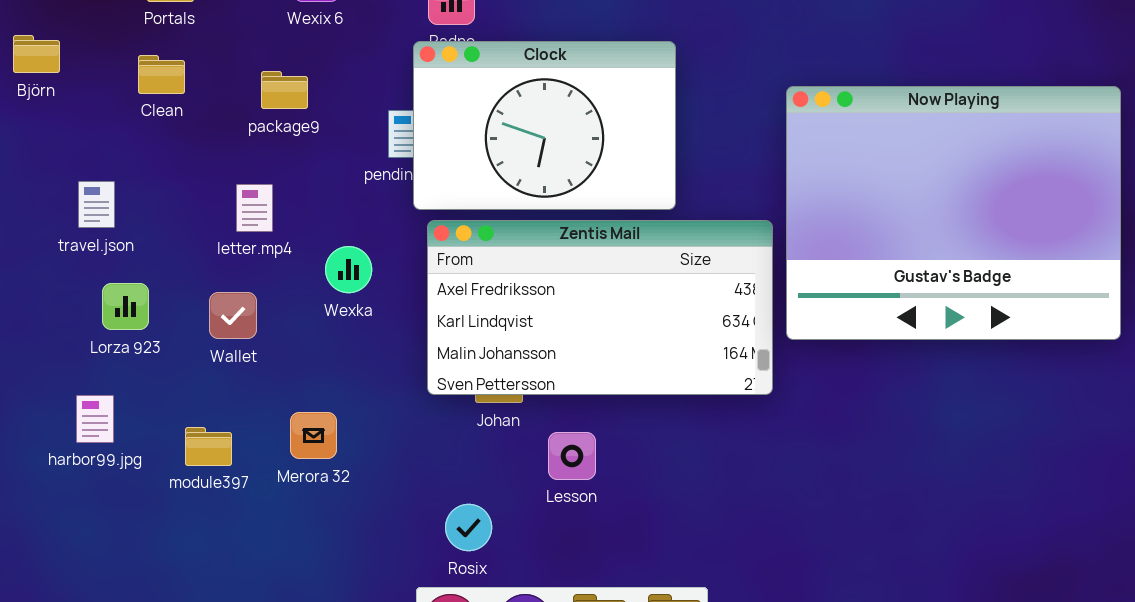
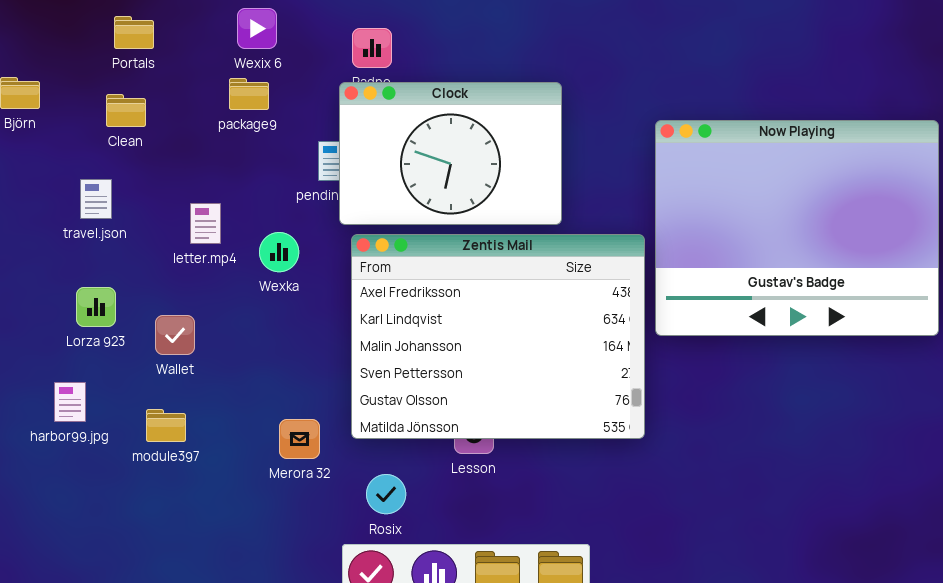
package9: [261,71,308,109] -> [229,78,269,110], moved
travel.json: [78,181,115,228] -> [80,179,112,219], moved
Zentis Mail: [427,220,773,395] -> [351,234,645,439], resized
Wexka: [325,246,372,293] -> [259,232,299,272], moved
Wallet: [209,292,257,339] -> [155,315,195,355], moved
Merora 32: [290,412,337,459] -> [279,419,320,459], moved

